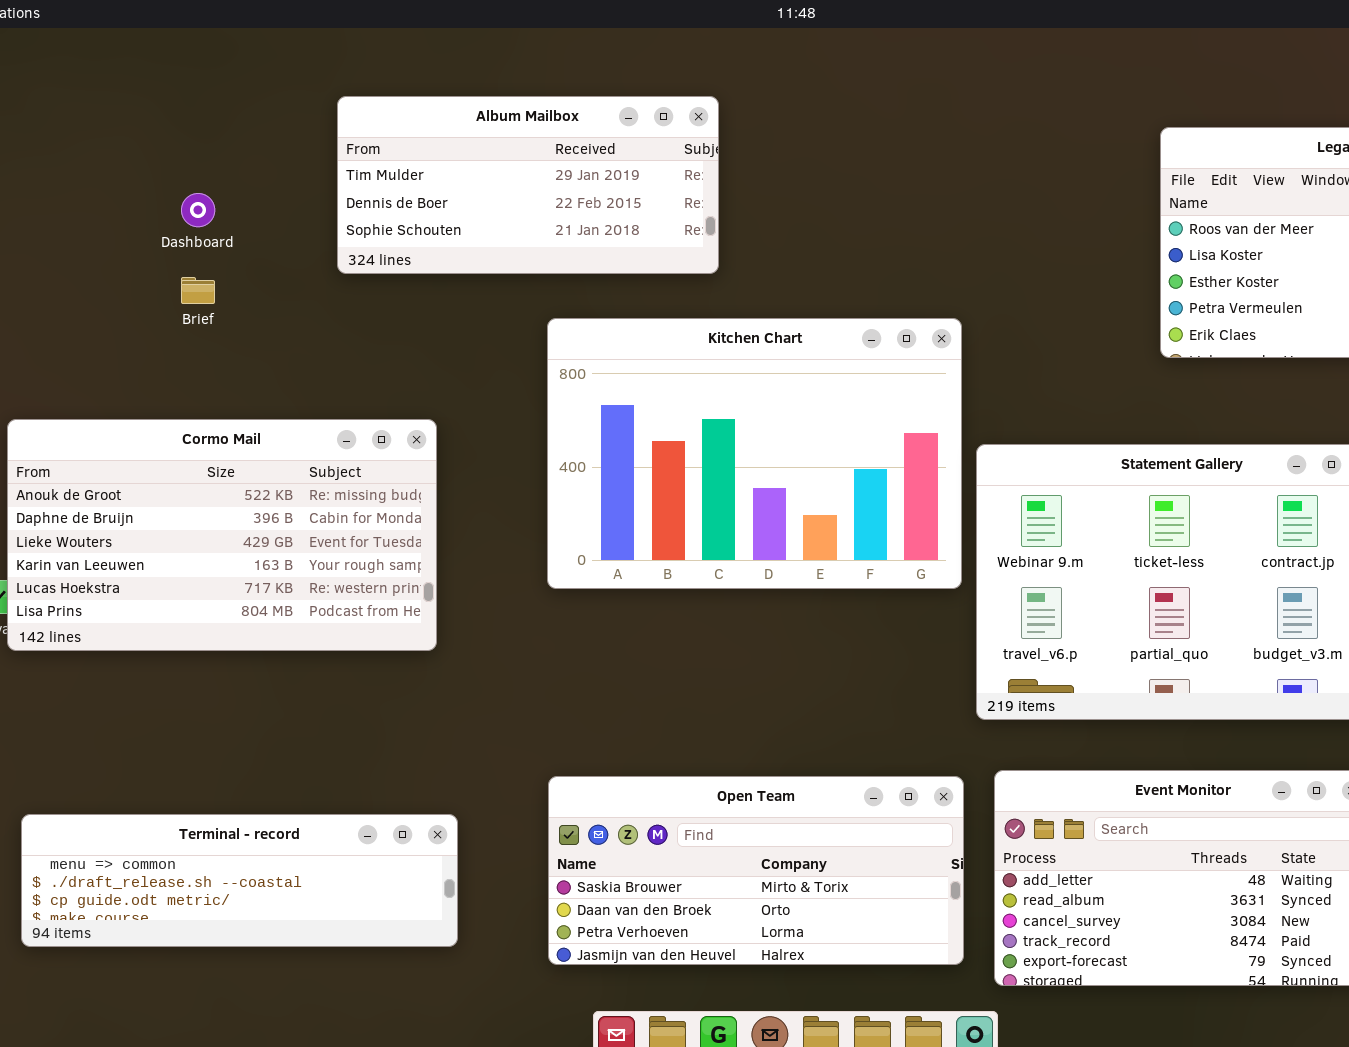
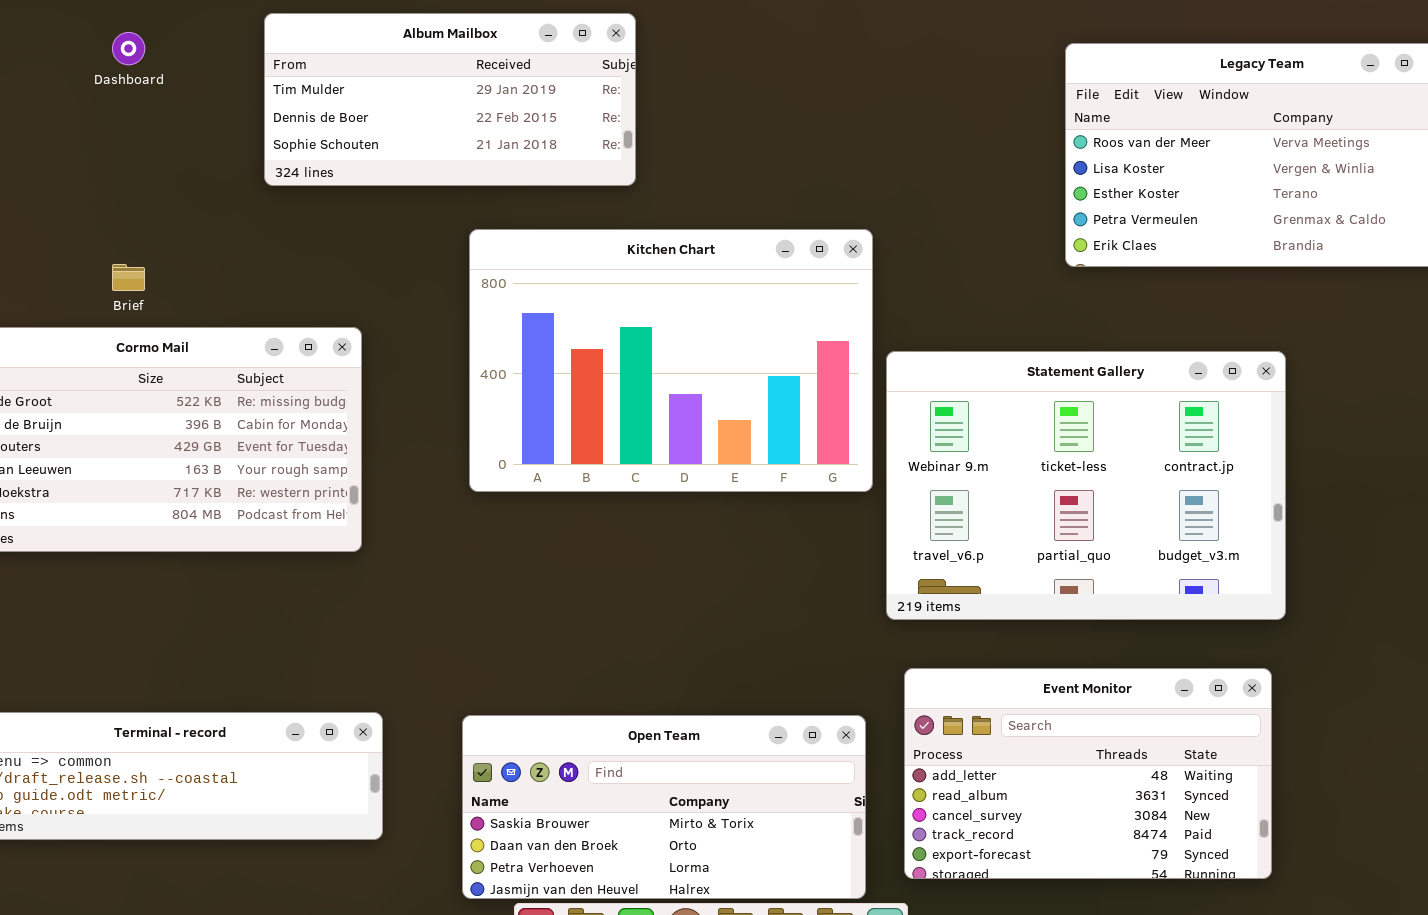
Dashboard: [181,193,215,227] -> [112,32,145,65], moved
Brief: [181,277,215,304] -> [112,264,145,291], moved
Open Team: [548,776,964,965] -> [462,715,866,899], moved

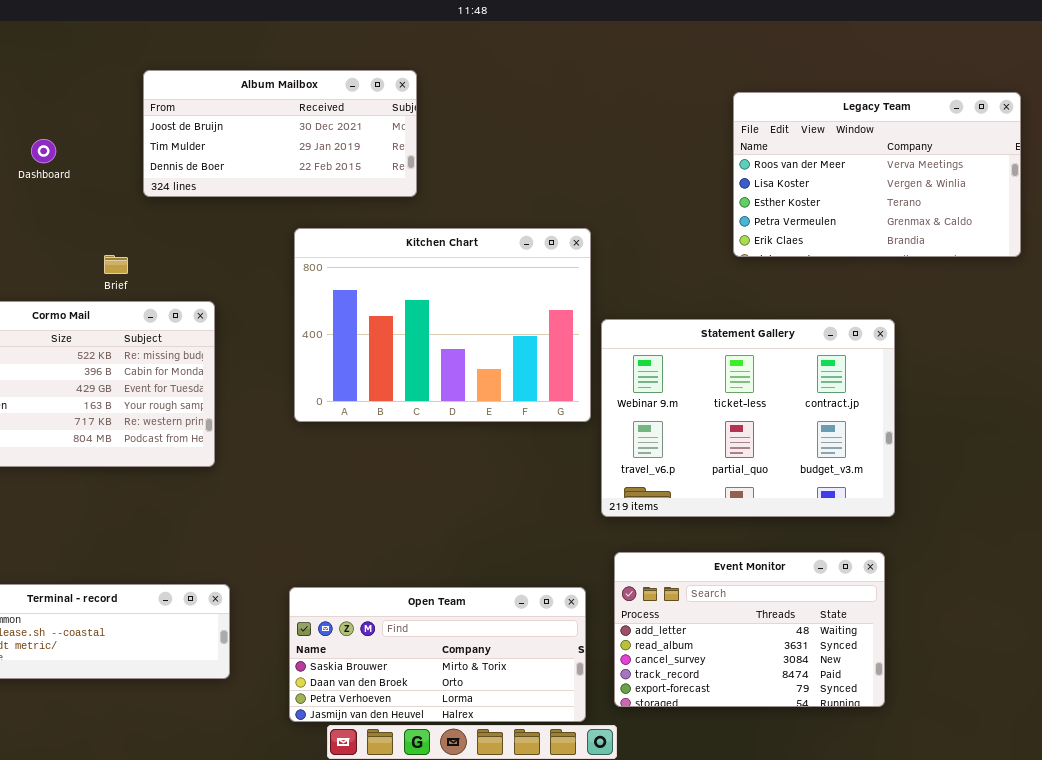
Album Mailbox: [264,13,636,186] -> [143,70,417,197], scrolled up 1 row
Dashboard: [112,32,145,65] -> [31,139,56,163], moved
Brief: [112,264,145,291] -> [104,255,128,274], moved

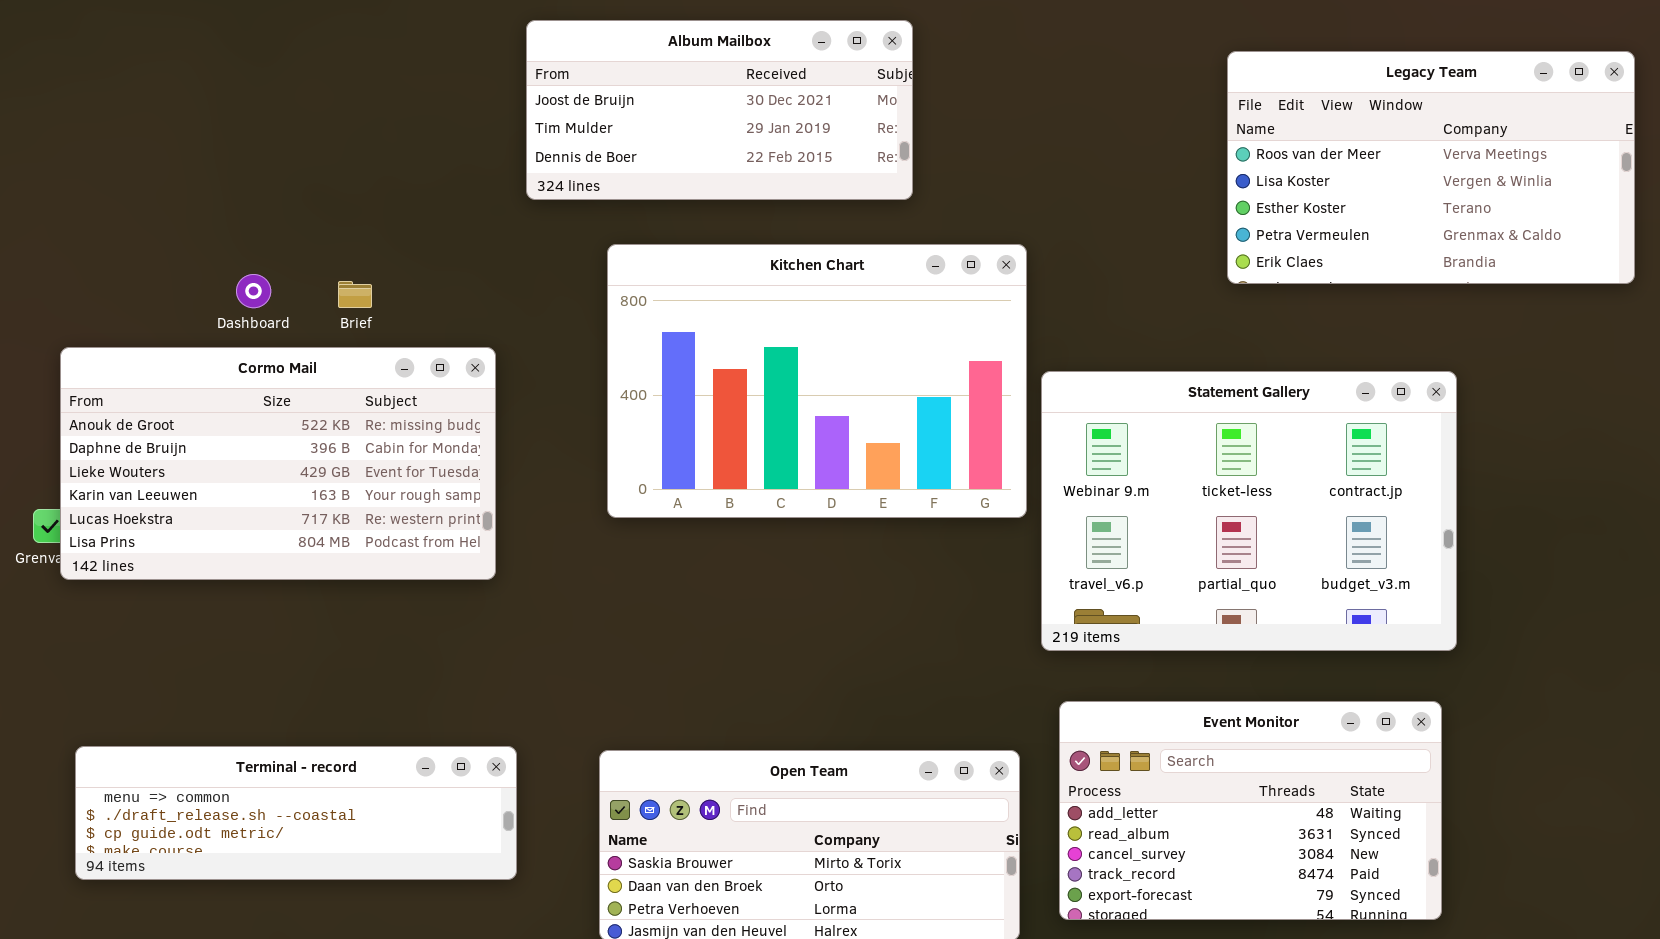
Album Mailbox: [143,70,417,197] -> [526,20,913,200], moved
Dashboard: [31,139,56,163] -> [236,274,271,308], moved

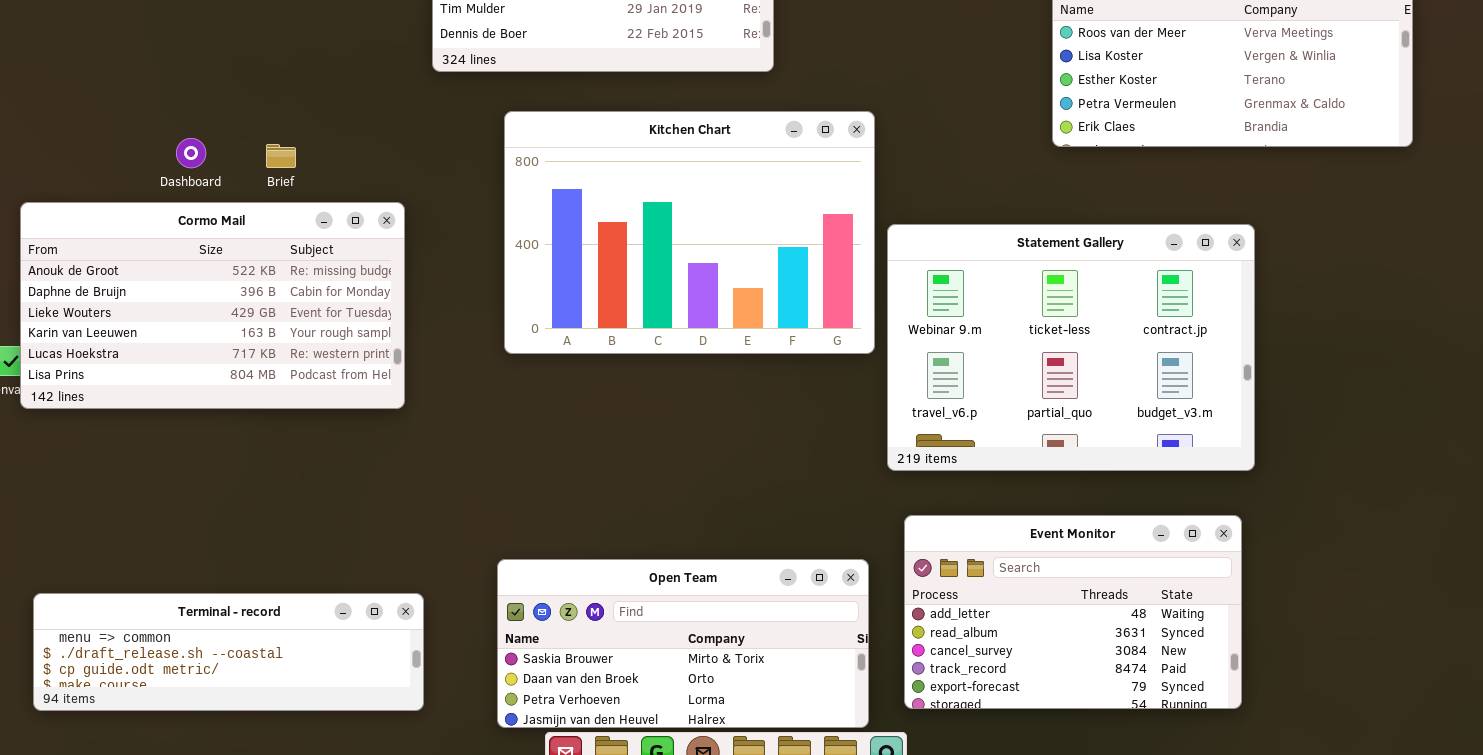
Terminal - record: [75,746,517,880] -> [33,593,424,711], moved

